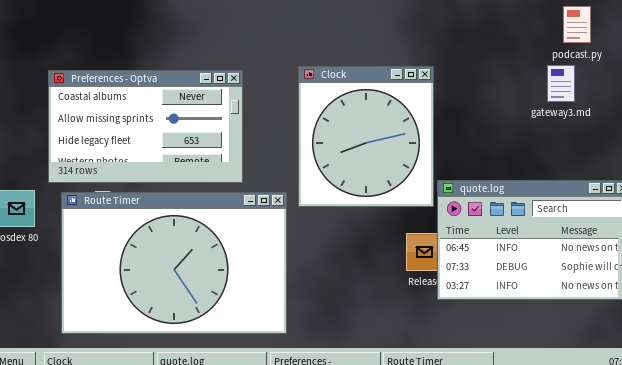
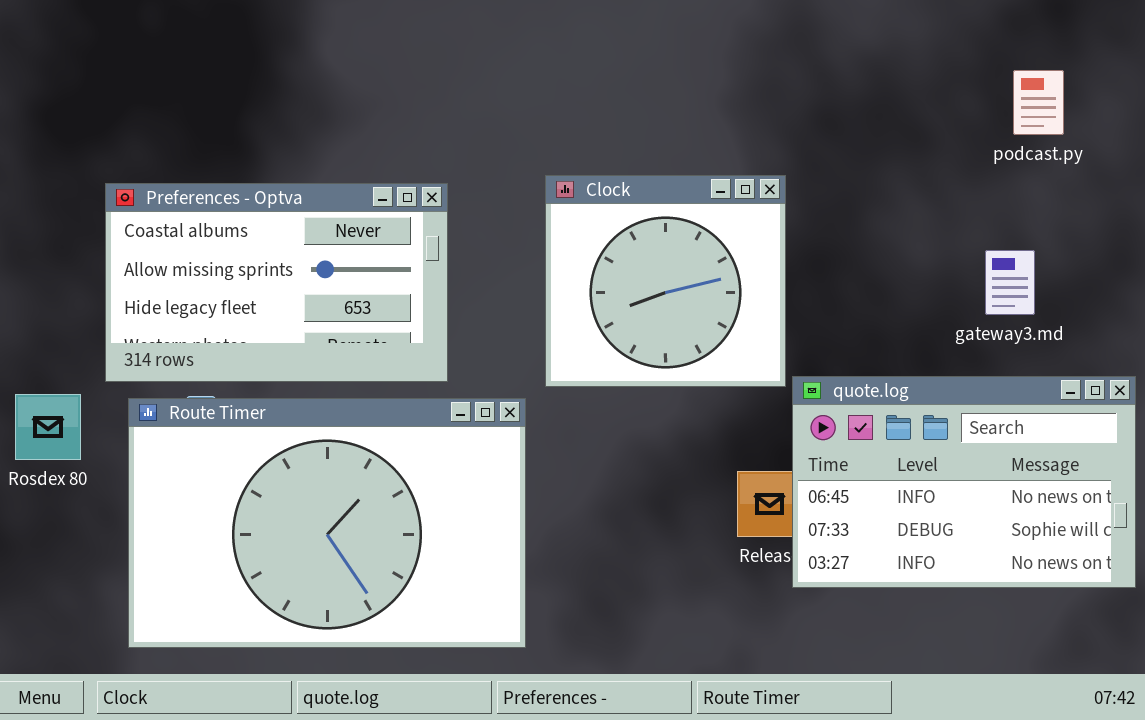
gateway3.md: [547,65,575,102] -> [985,250,1035,315], moved
Clock: [298,66,434,207] -> [545,175,786,387], resized

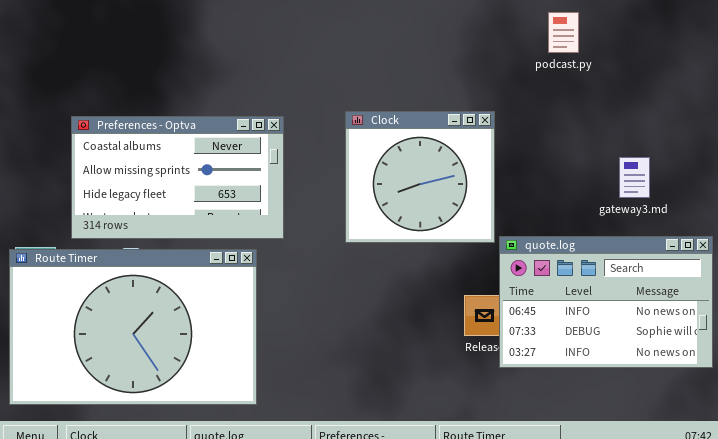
podcast.py: [1013,70,1064,135] -> [548,12,579,53], moved
Route Timer: [128,398,526,648] -> [9,249,257,405], moved

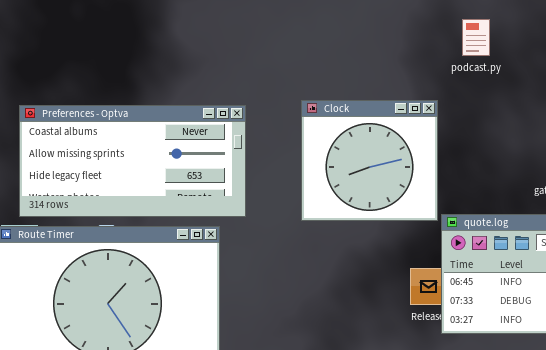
podcast.py: [548,12,579,53] -> [462,19,490,56], moved
Preferences - Optva: [71,116,284,239] -> [19,105,246,217], resized

